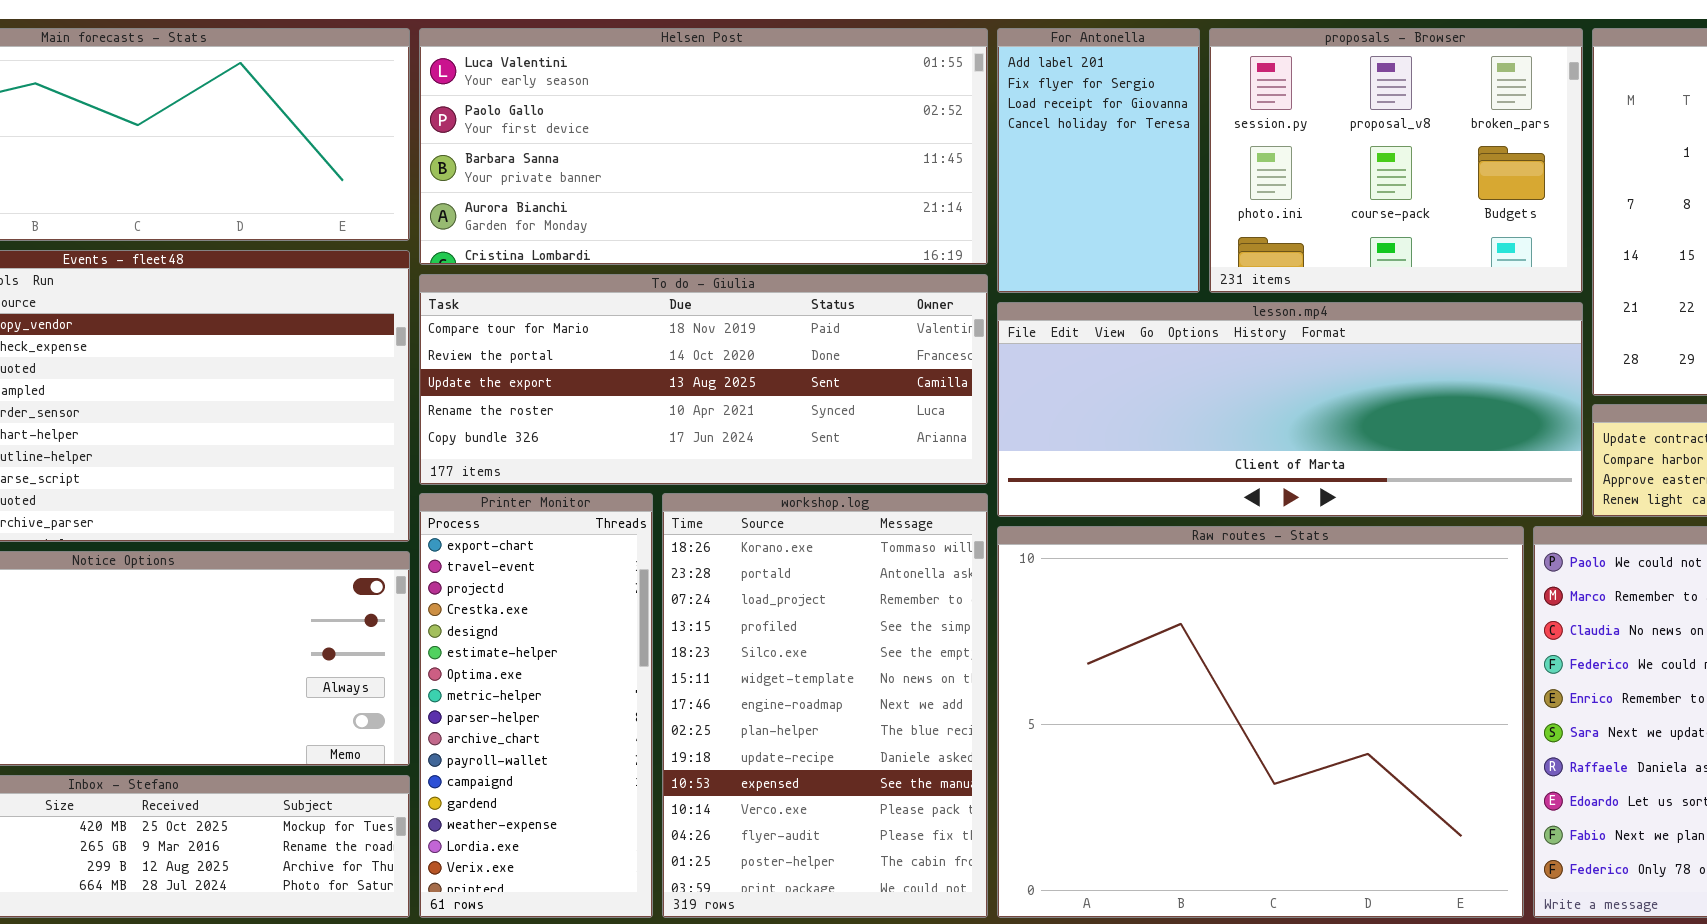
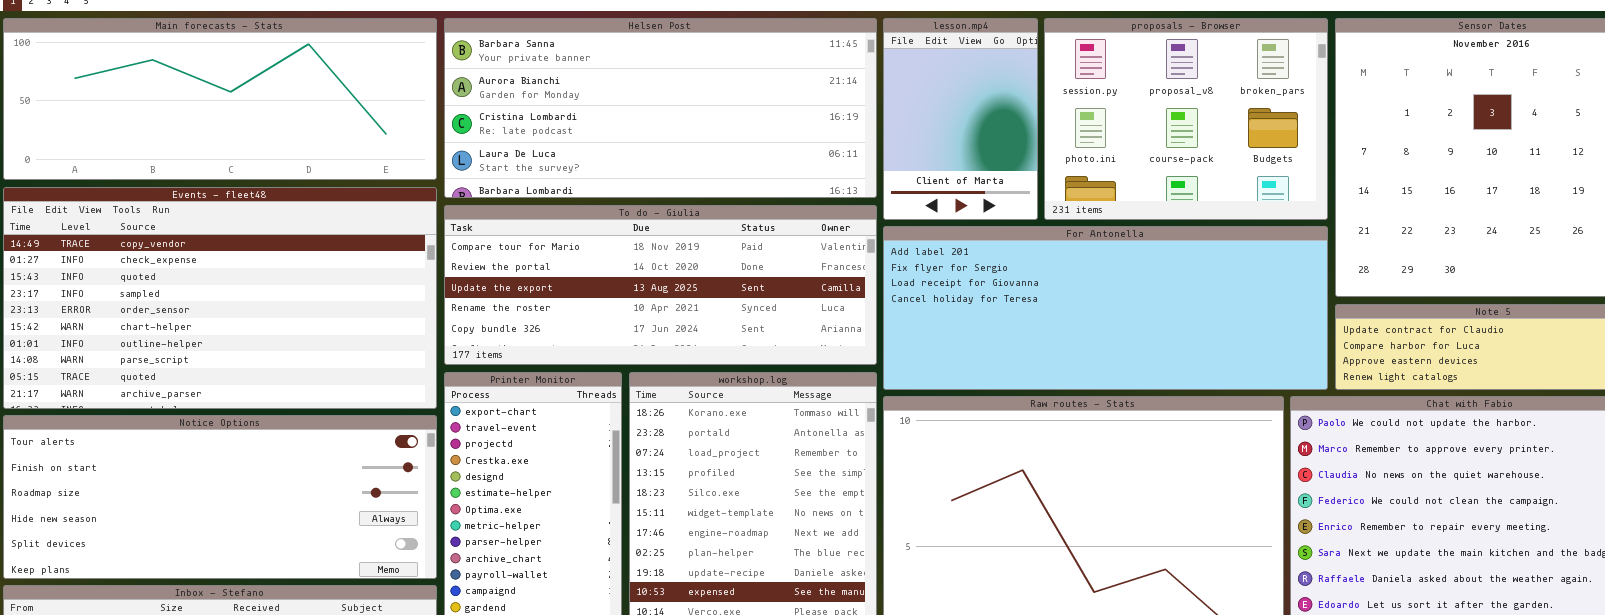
Helsen Post: [419,28,988,265] -> [444,18,877,198], scrolled down 2 rows
For Antonella: [997,28,1200,293] -> [883,226,1328,390], moved, resized
lesson.mp4: [997,302,1583,517] -> [883,18,1038,220], moved, resized

